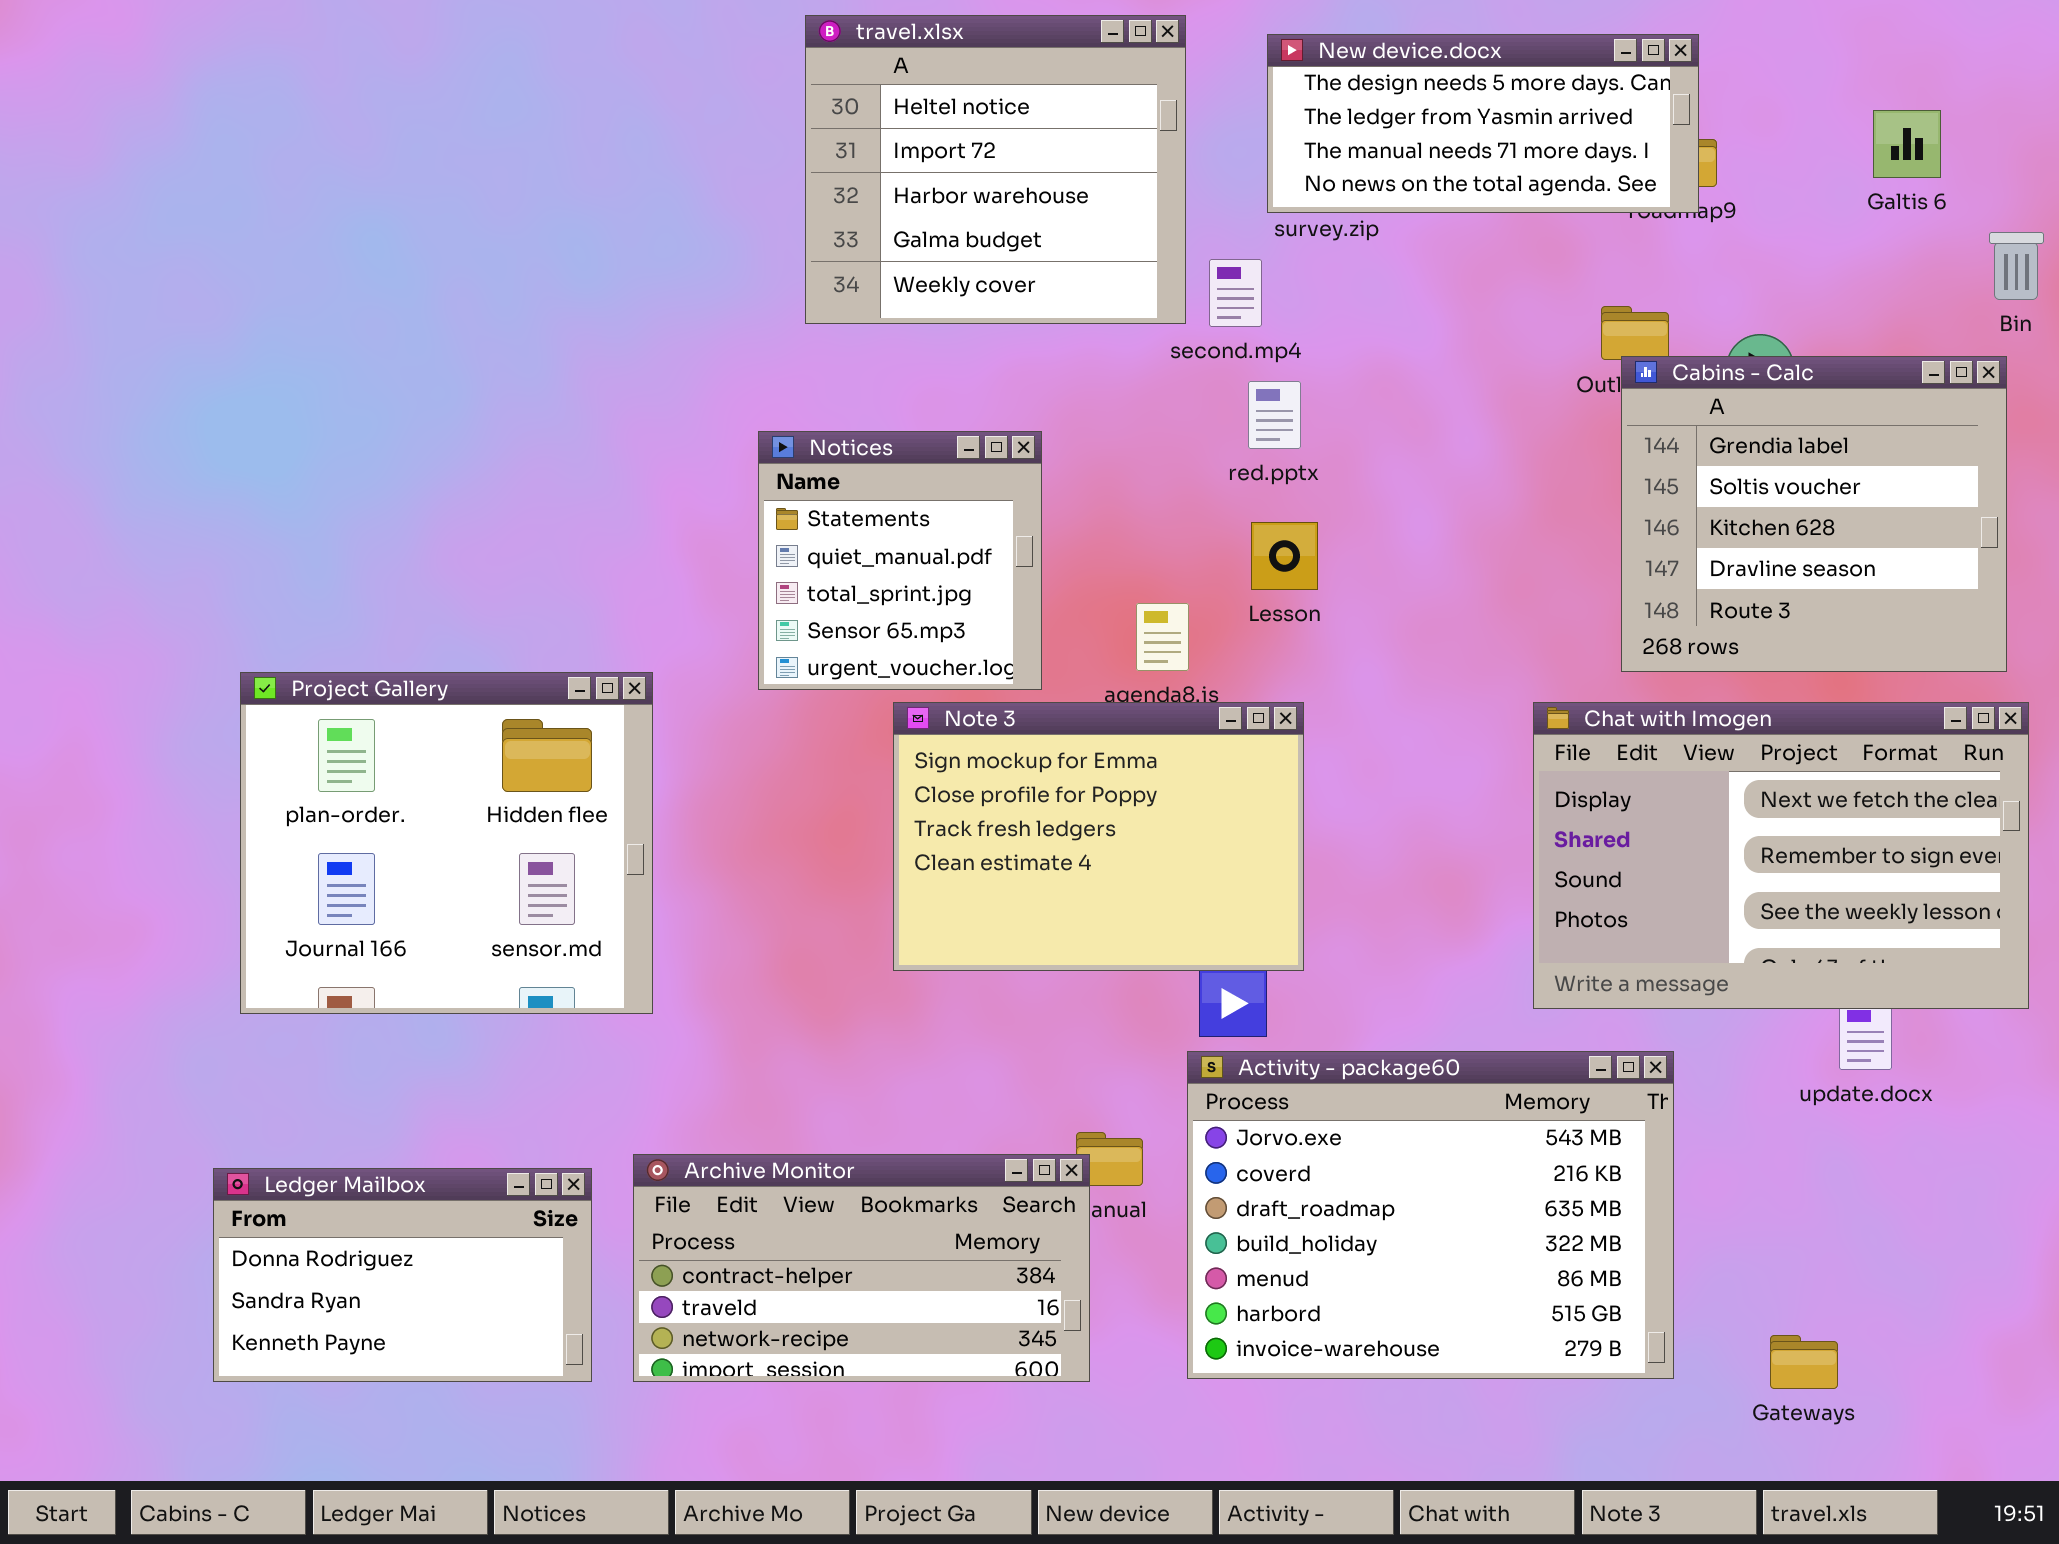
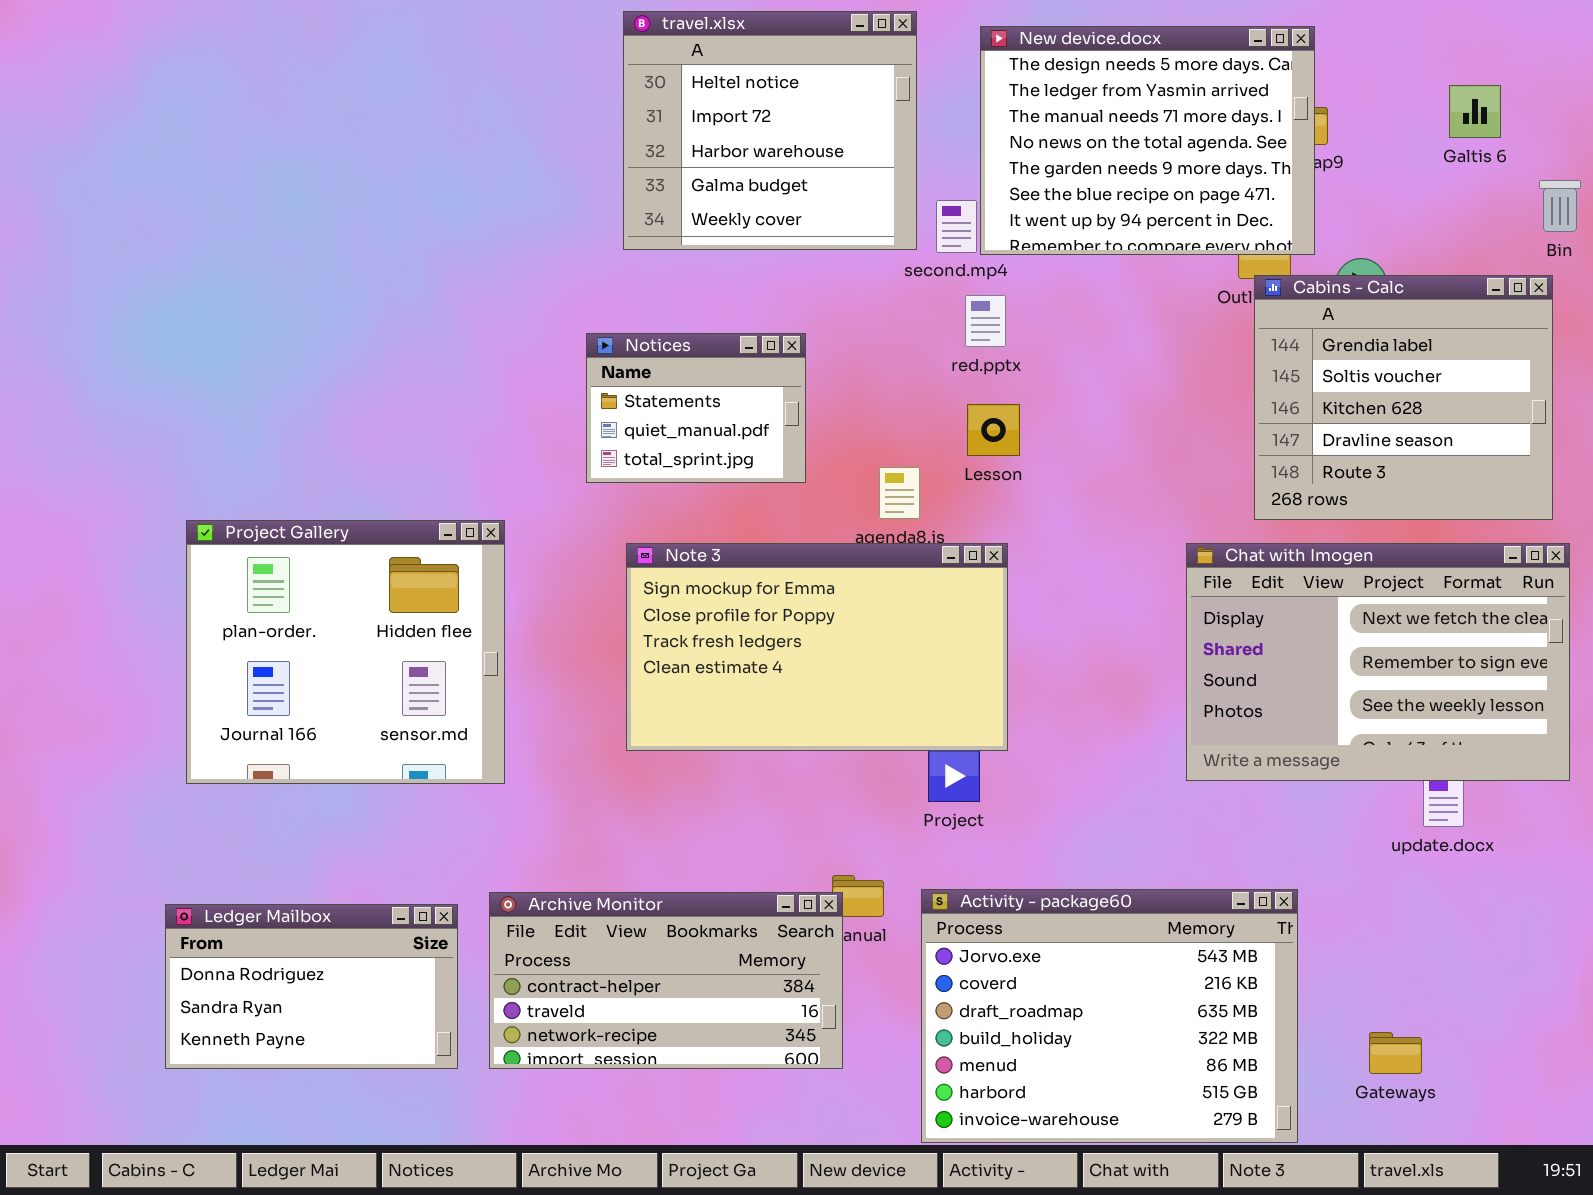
New device.docx: [1267,34,1699,213] -> [980,26,1315,255], resized
Notices: [758,431,1042,690] -> [586,333,806,483], resized
Note 3: [893,702,1304,971] -> [626,543,1008,751], resized
Activity - package60: [1187,1051,1674,1379] -> [921,889,1298,1143], moved

